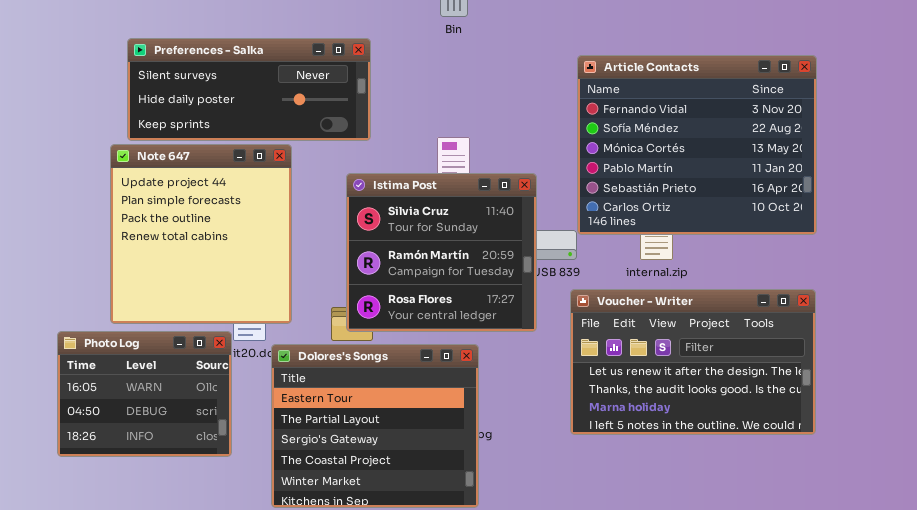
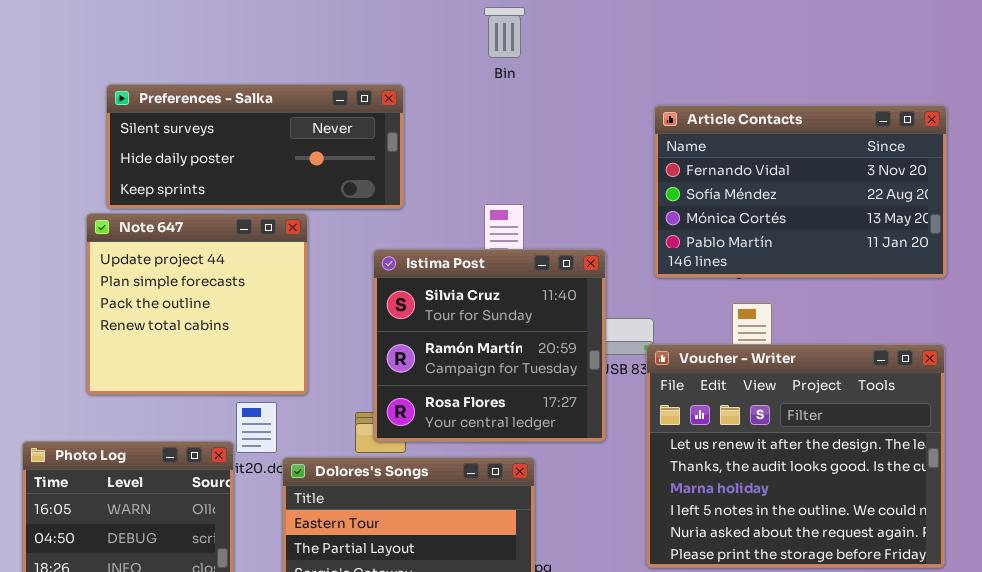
Article Contacts: [577,55,817,235] -> [654,105,947,278], resized
Note 647: [110,144,292,324] -> [86,213,308,395], resized
Voucher - Writer: [570,289,816,435] -> [646,344,945,568], resized

